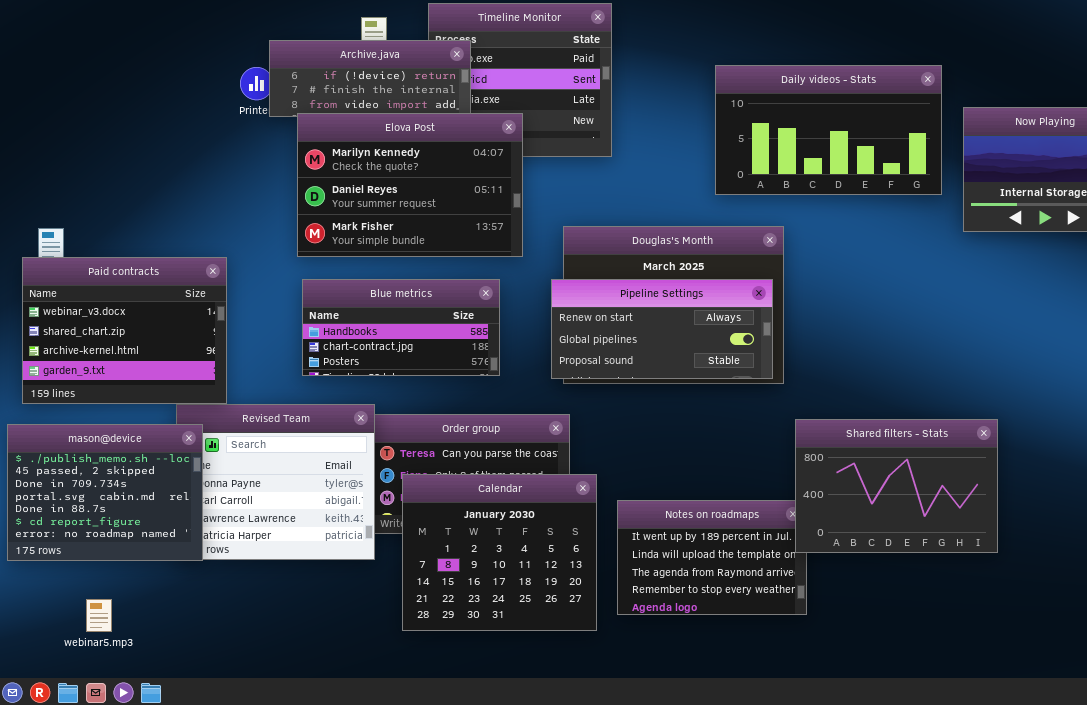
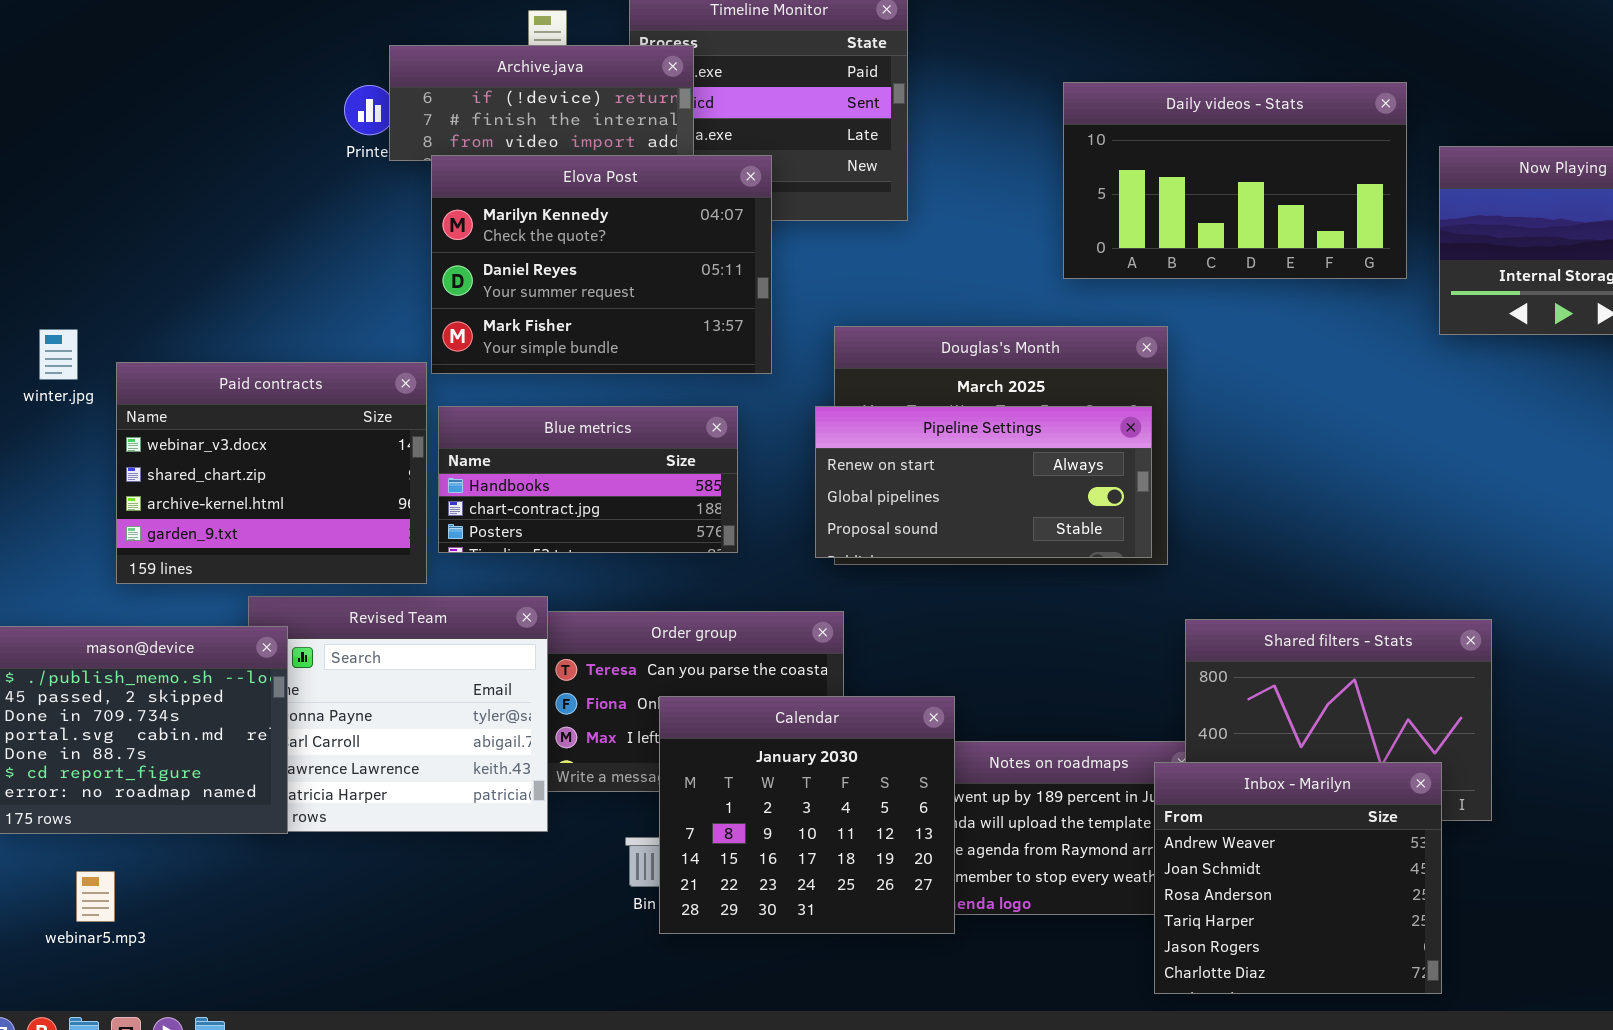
Paid contracts: [22,257,227,404] -> [116,362,427,584], moved
Calendar: [402,474,597,631] -> [659,696,955,934], moved
Inbox - Marilyn: none -> [1154,762,1442,994], opened
webinar5.mp3: [86,599,112,632] -> [76,871,115,922], moved

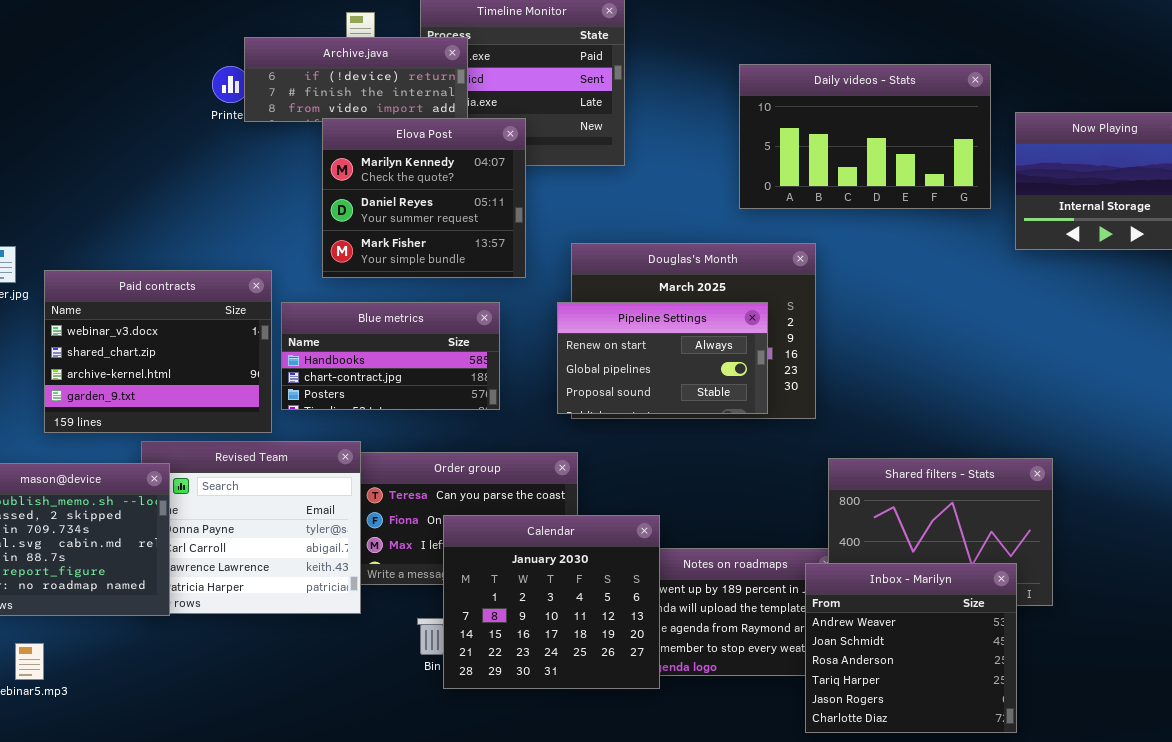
Elova Post: [431,155,772,374] -> [322,118,526,278], resized
Pipeline Settings: [815,406,1152,558] -> [557,302,768,414], resized

